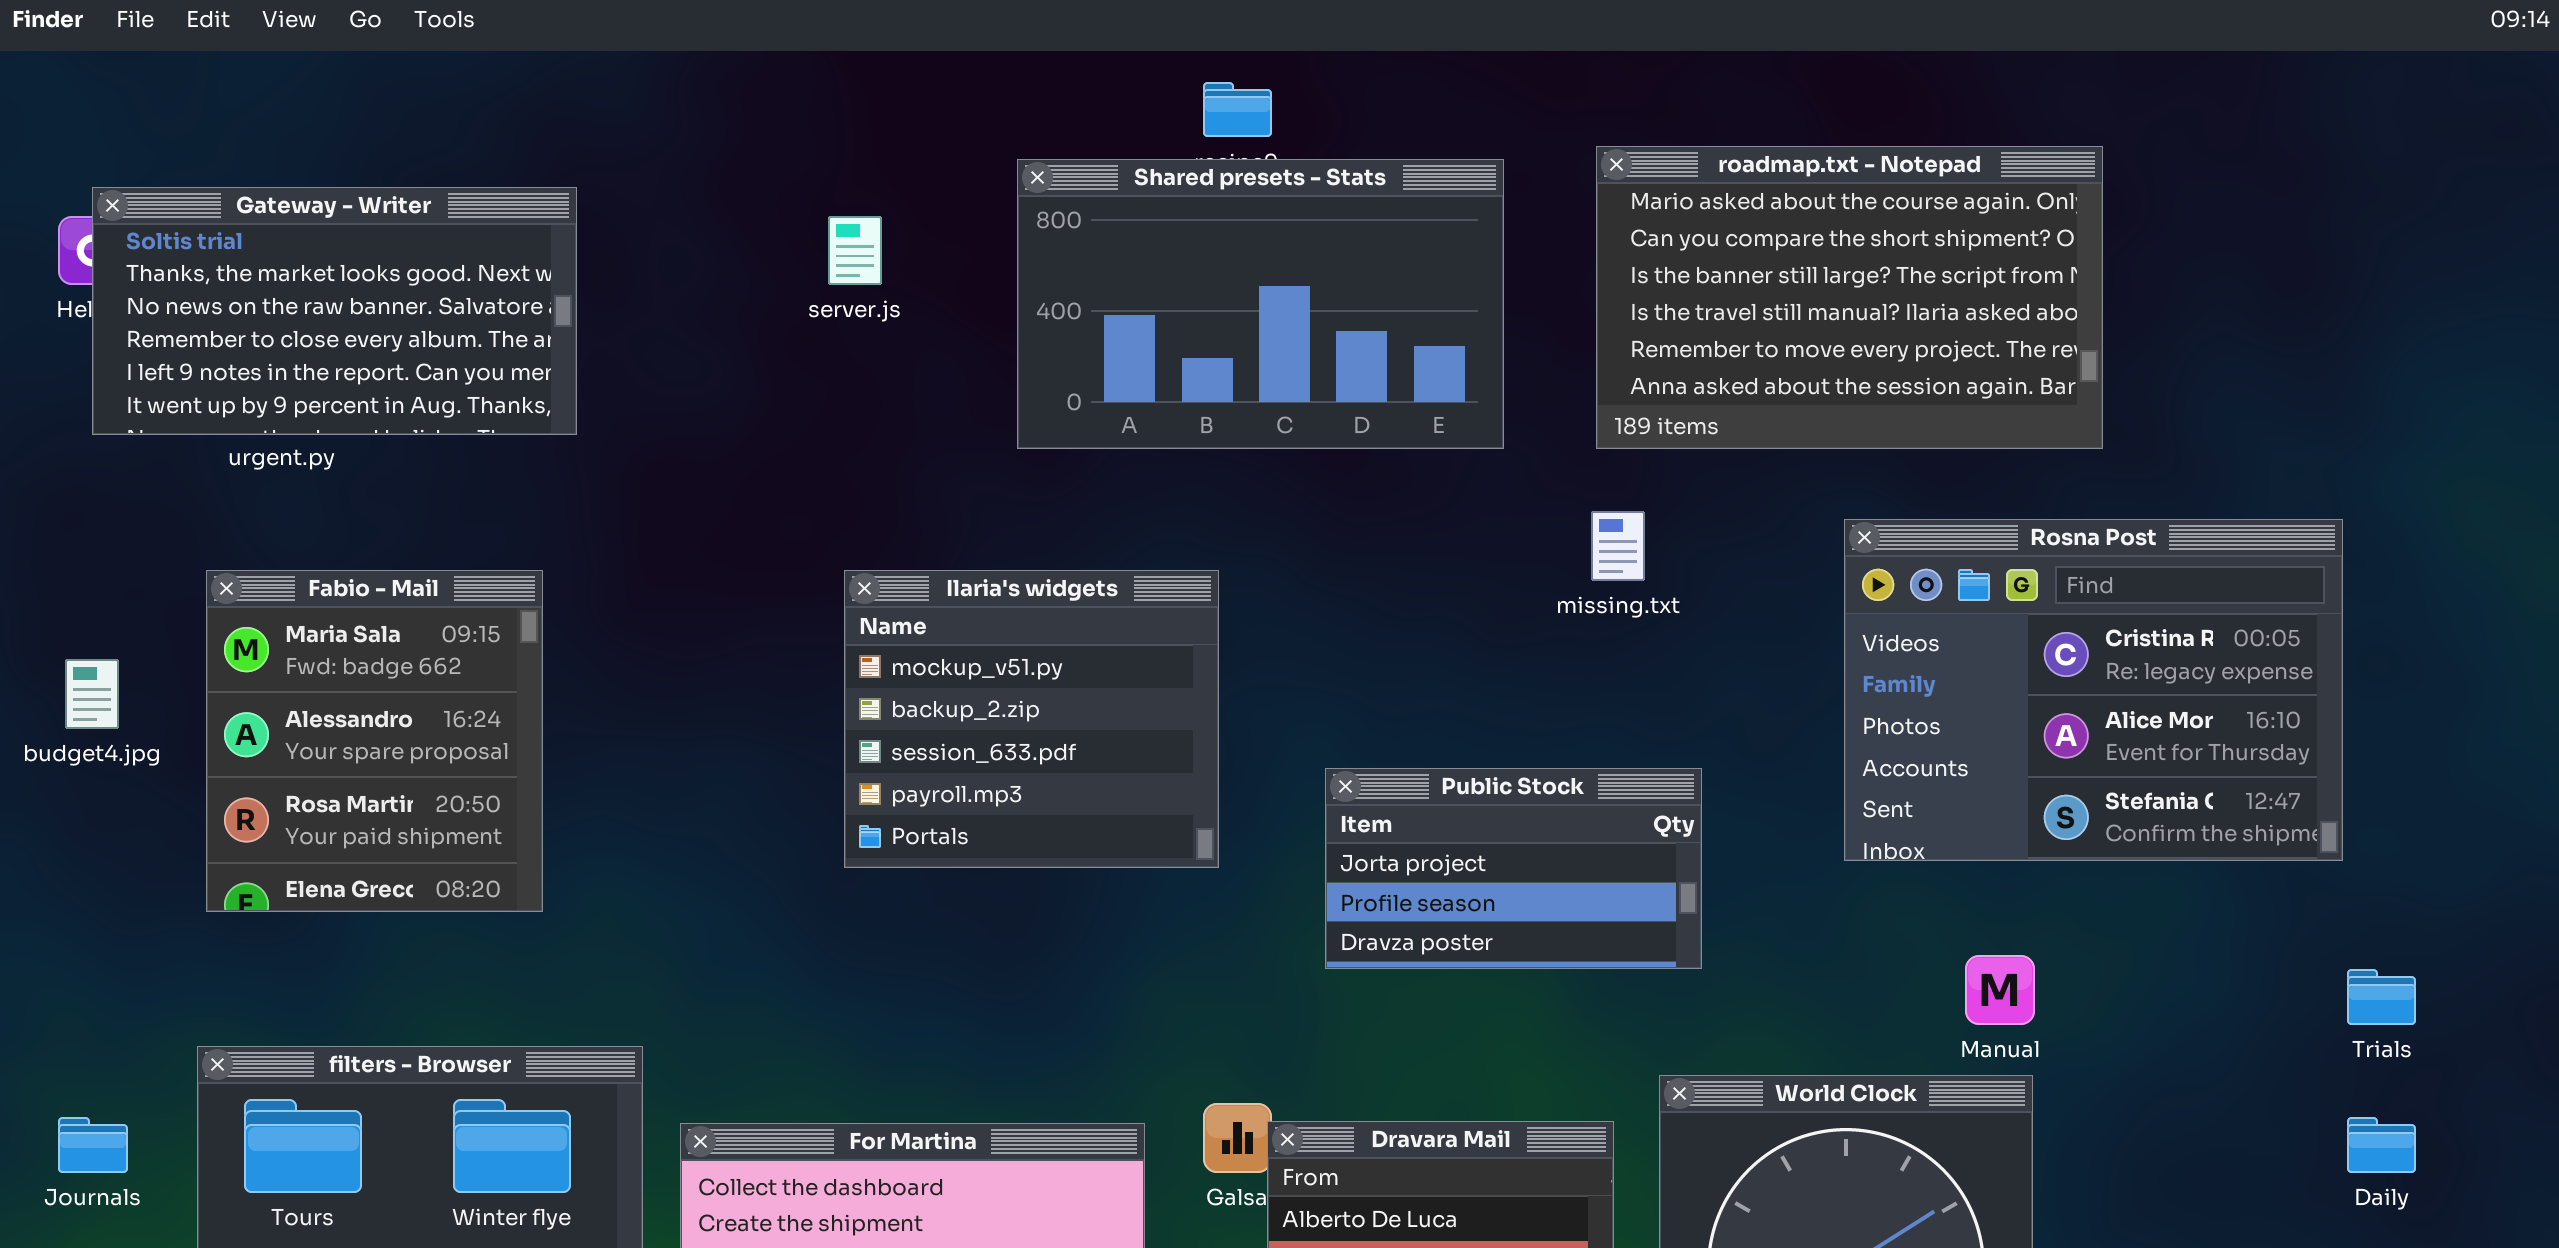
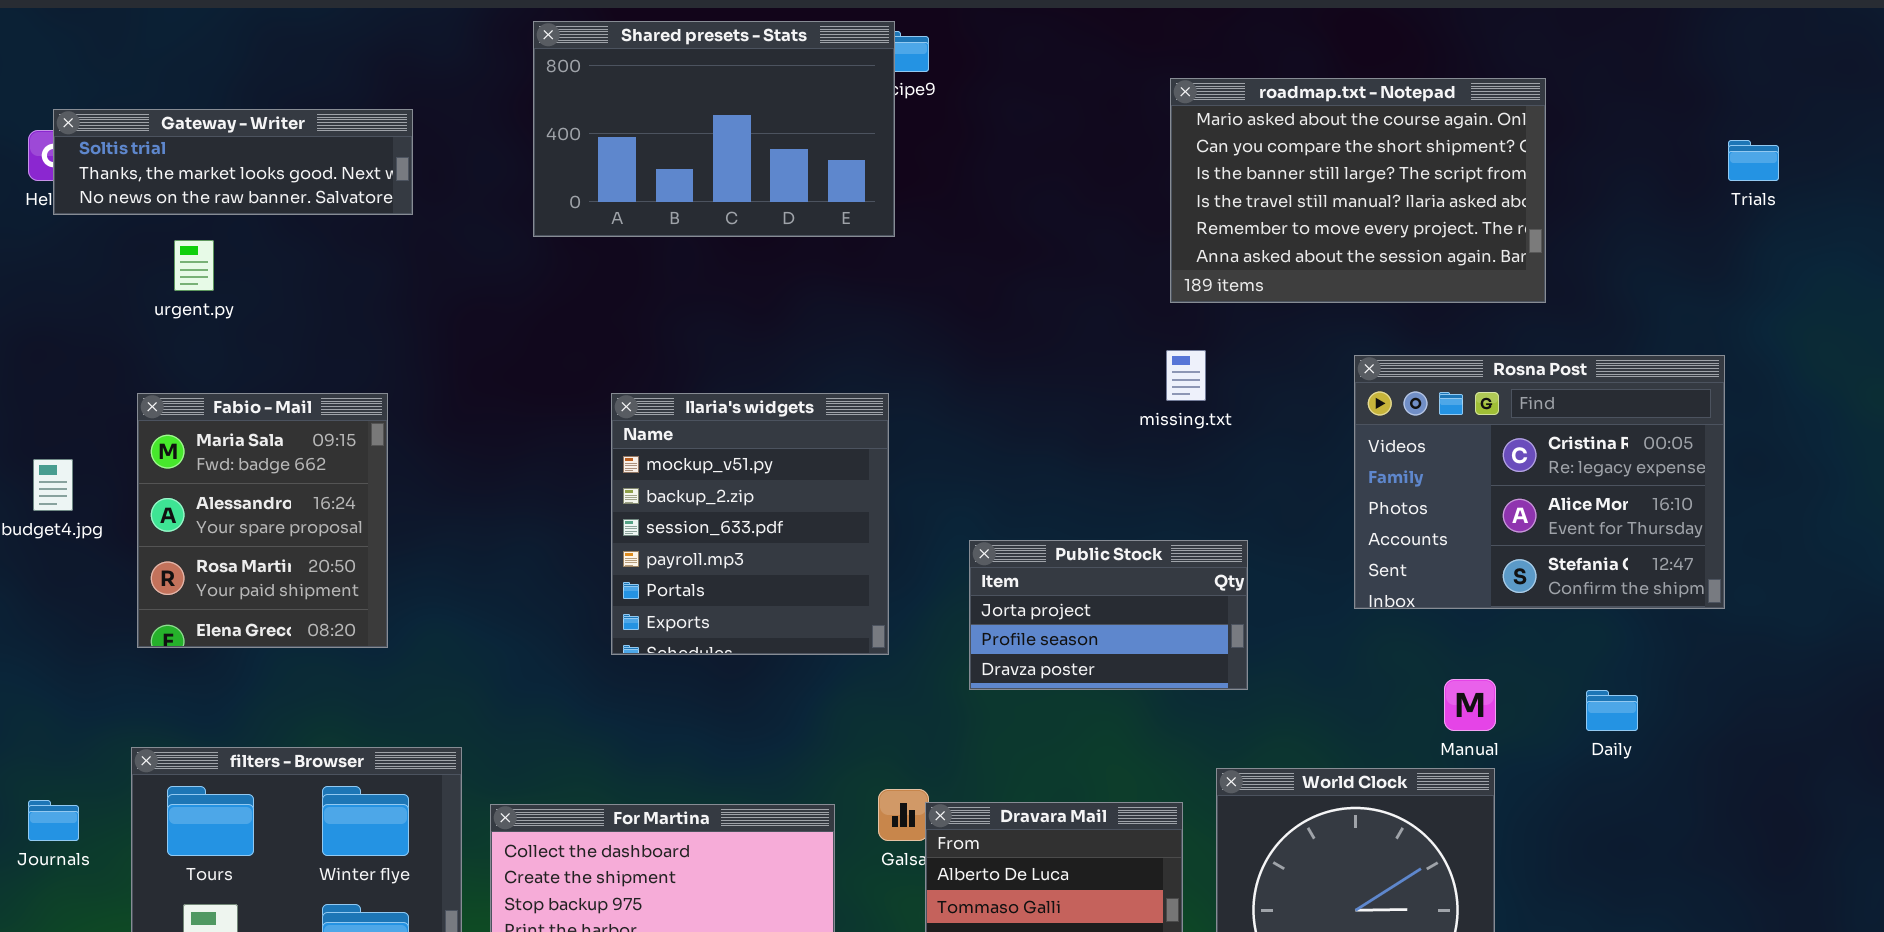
Shared presets - Stats: [1017,159,1504,449] -> [533,21,895,237], moved
Gateway - Writer: [92,187,577,435] -> [53,109,413,215], resized
Ilaria's widgets: [844,570,1219,868] -> [611,393,889,655], resized
Trials: [2347,969,2416,1025] -> [1728,140,1779,181], moved
Daily: [2347,1117,2416,1173] -> [1586,690,1638,731], moved

